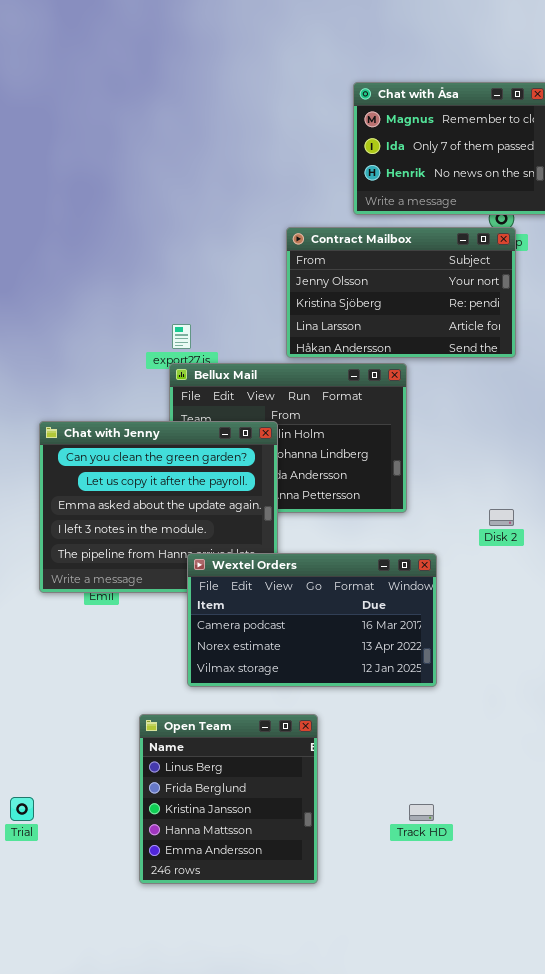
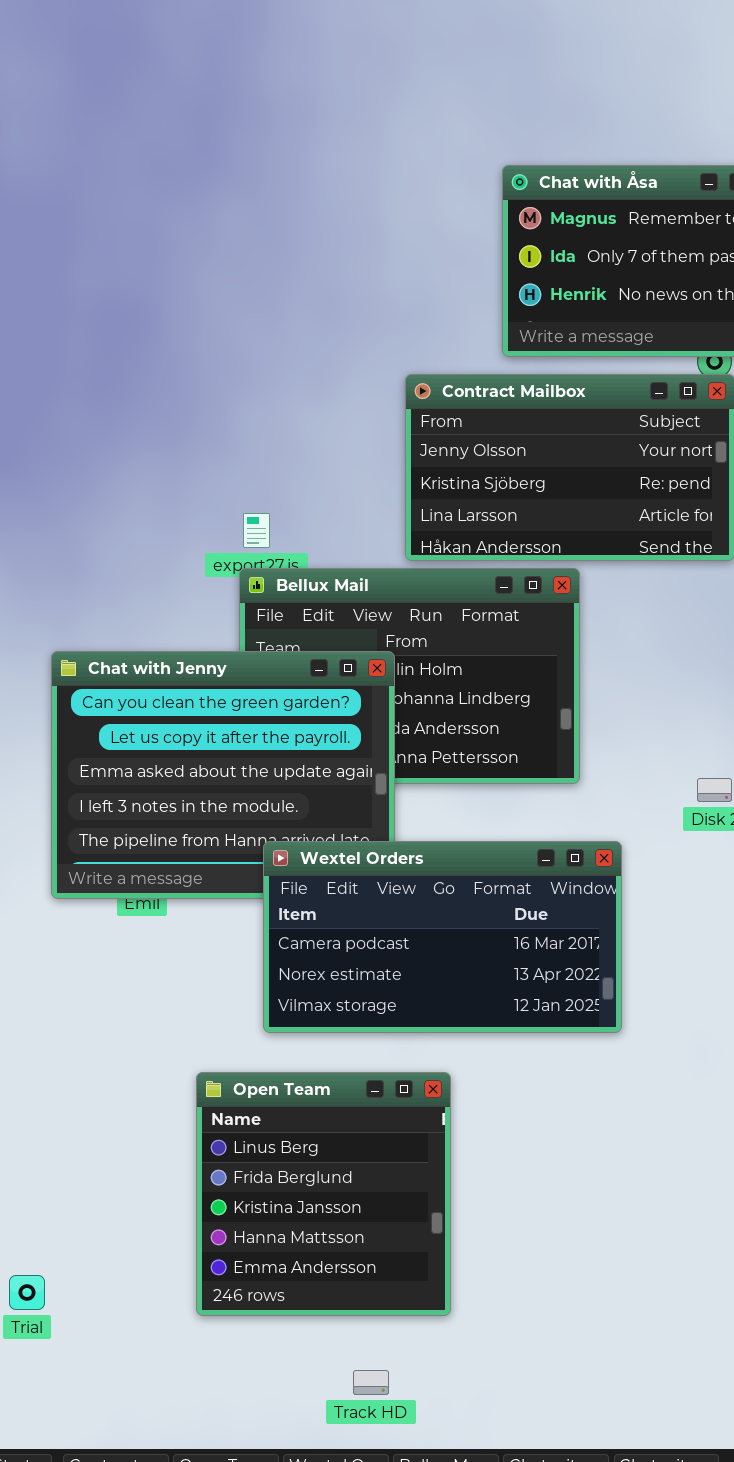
Trial: [10,797,34,821] -> [9,1275,45,1310], moved
Track HD: [409,804,434,821] -> [353,1370,389,1395], moved

